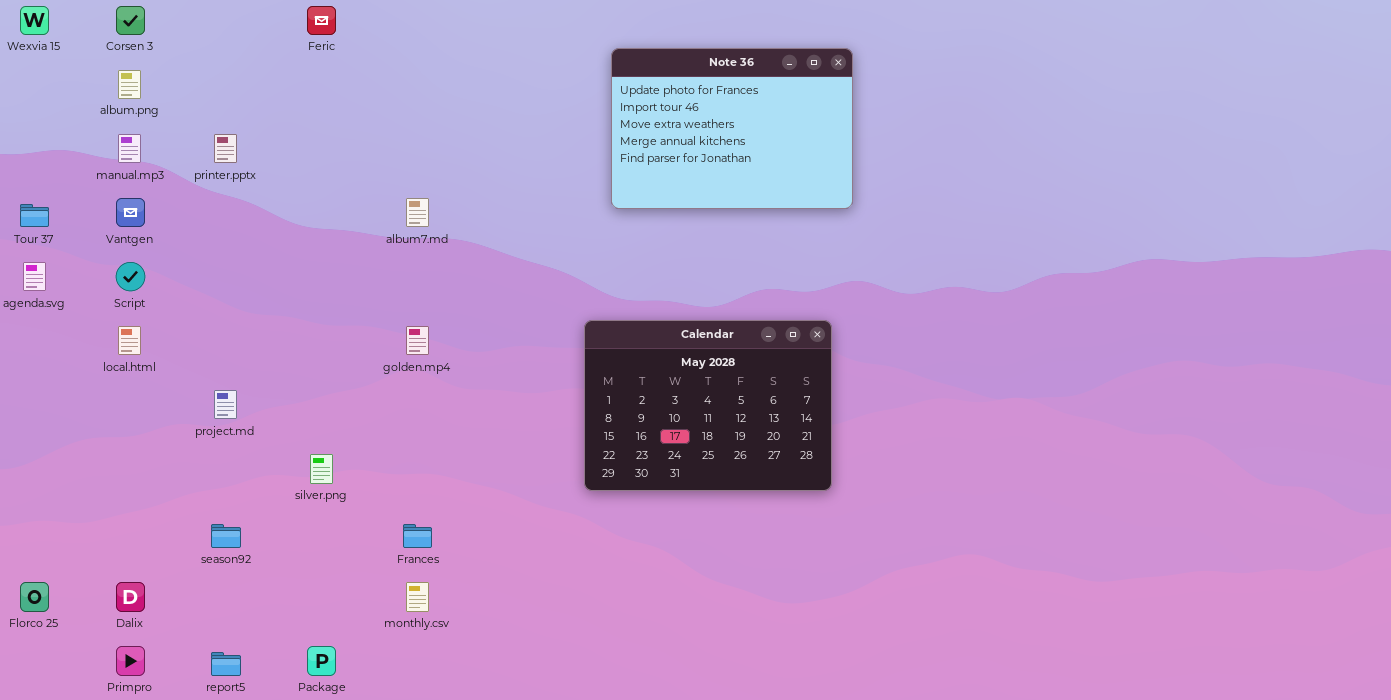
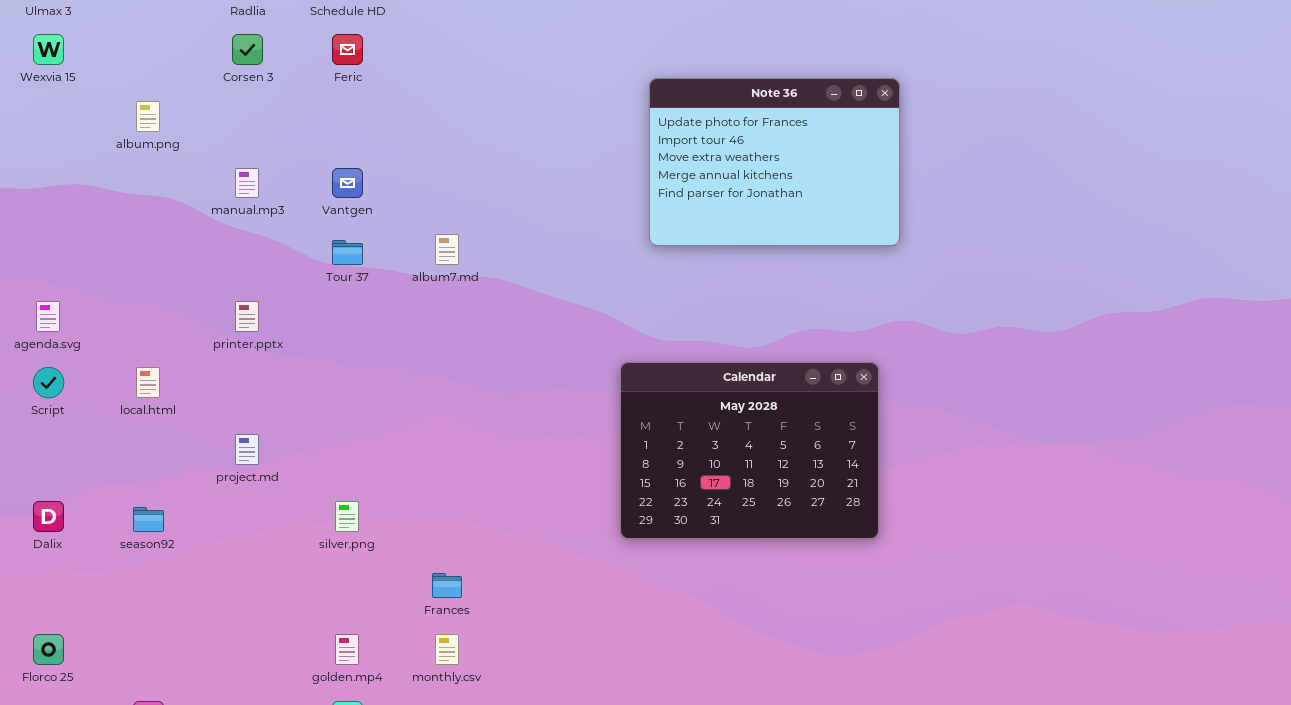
Corsen 3: [116,6,145,35] -> [232,34,263,65], moved
manual.mp3: [118,134,141,163] -> [235,168,259,198], moved
printer.pptx: [214,134,237,163] -> [235,301,259,332], moved
Vantgen: [116,198,145,227] -> [332,168,363,198], moved
Tour 37: [20,204,49,227] -> [332,240,363,265], moved
Script: [116,262,145,291] -> [33,367,64,398], moved
golden.mp4: [406,326,429,355] -> [335,634,359,665], moved
season92: [211,524,241,548] -> [133,507,164,532], moved
Dalix: [116,582,145,612] -> [33,501,64,532], moved

